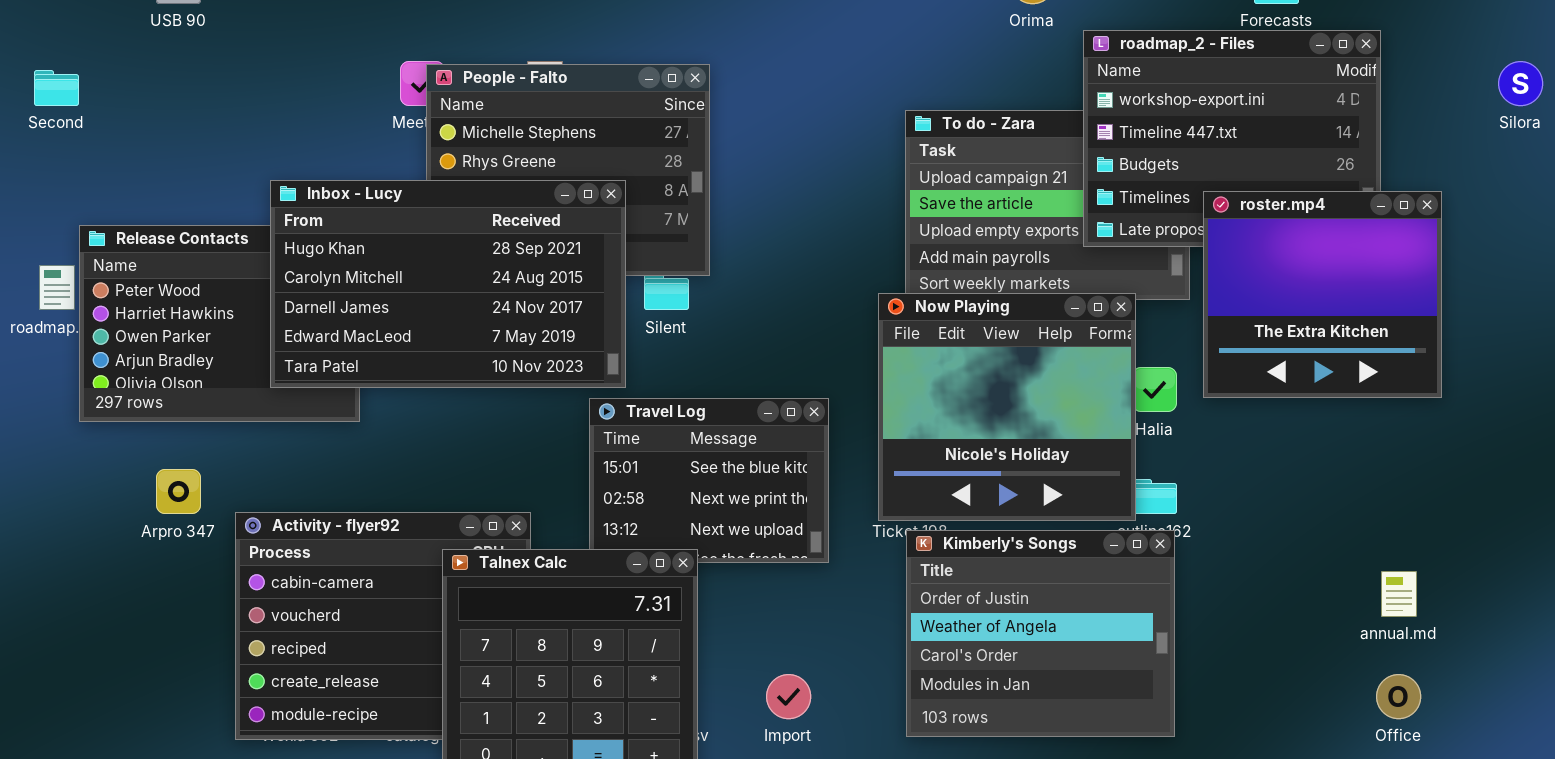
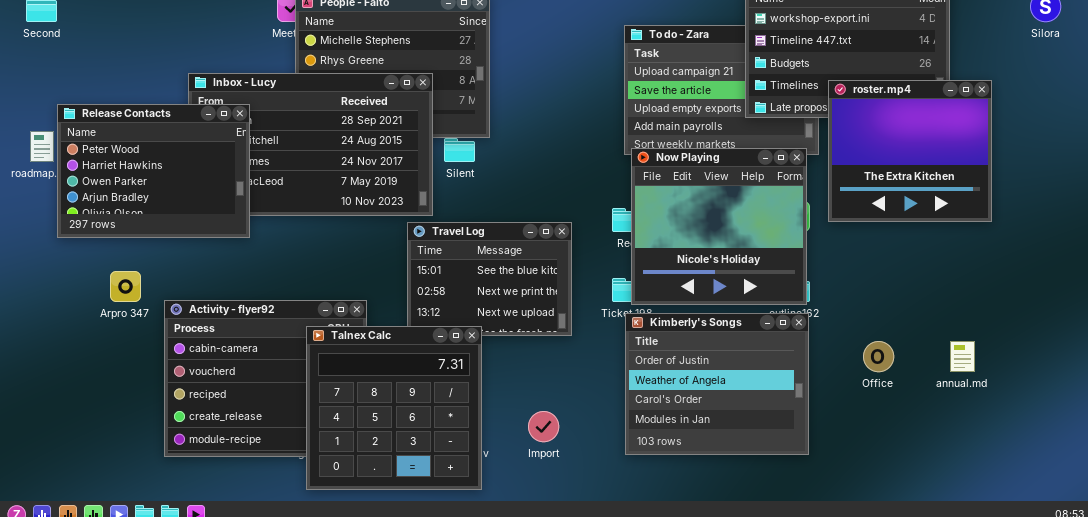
Release Contacts: [79,225,360,422] -> [57,104,250,238], raised
Now Playing: [878,293,1136,521] -> [631,148,807,305], moved
Office: [1376,674,1421,719] -> [863,341,894,372], moved

